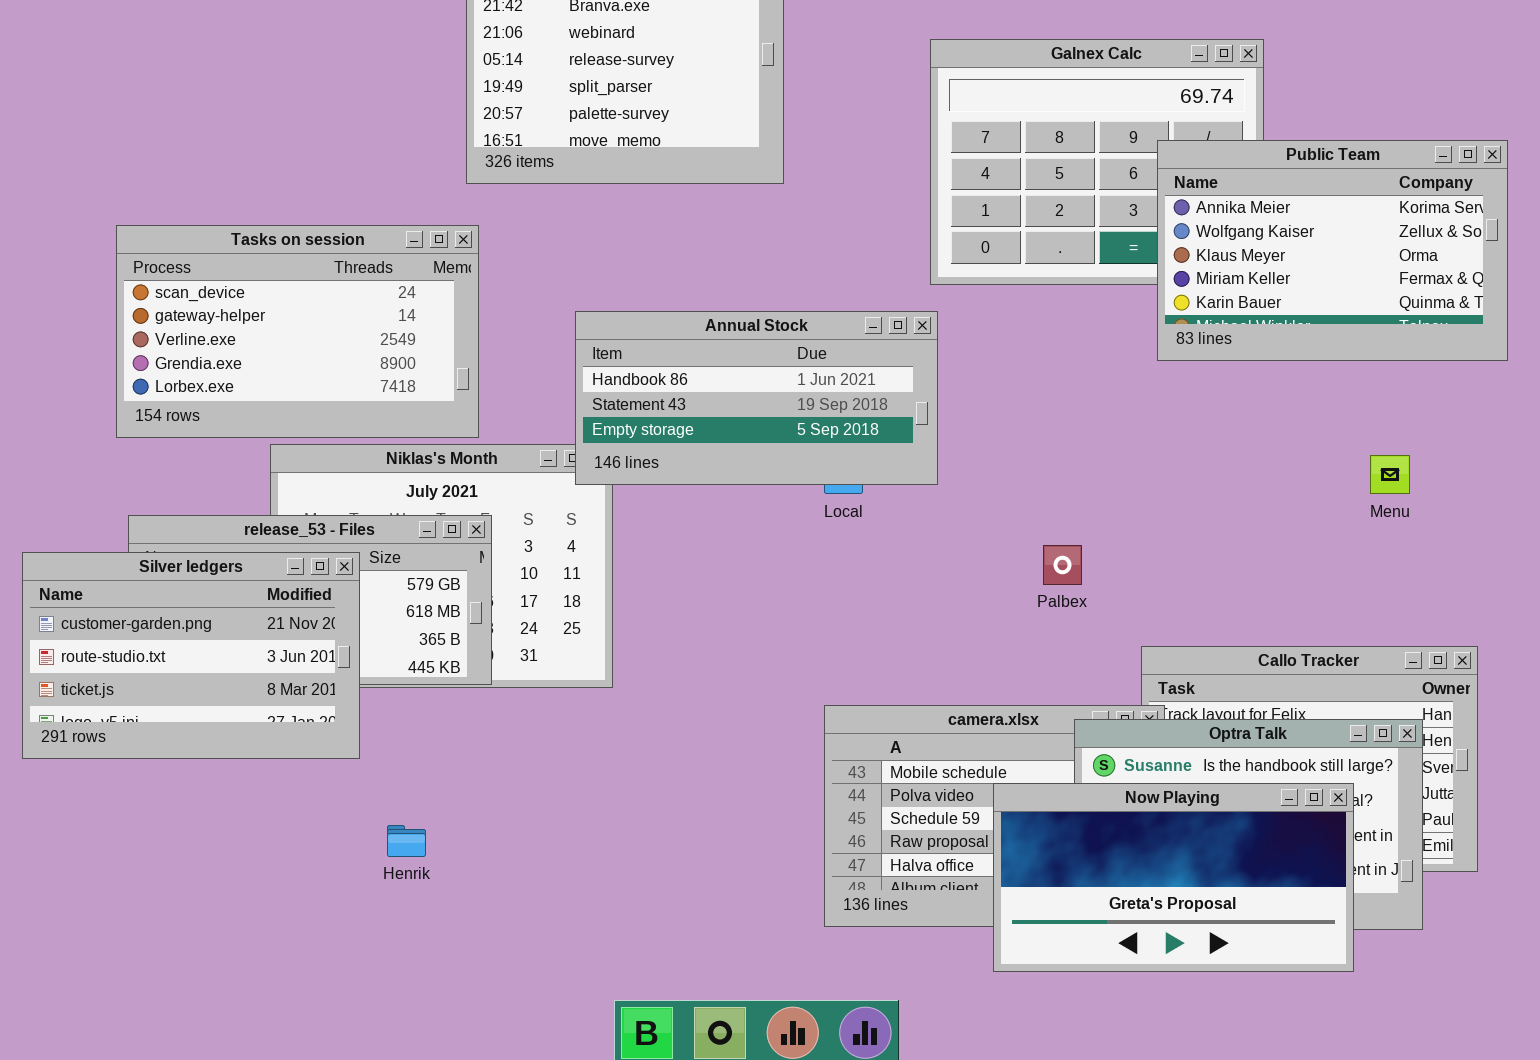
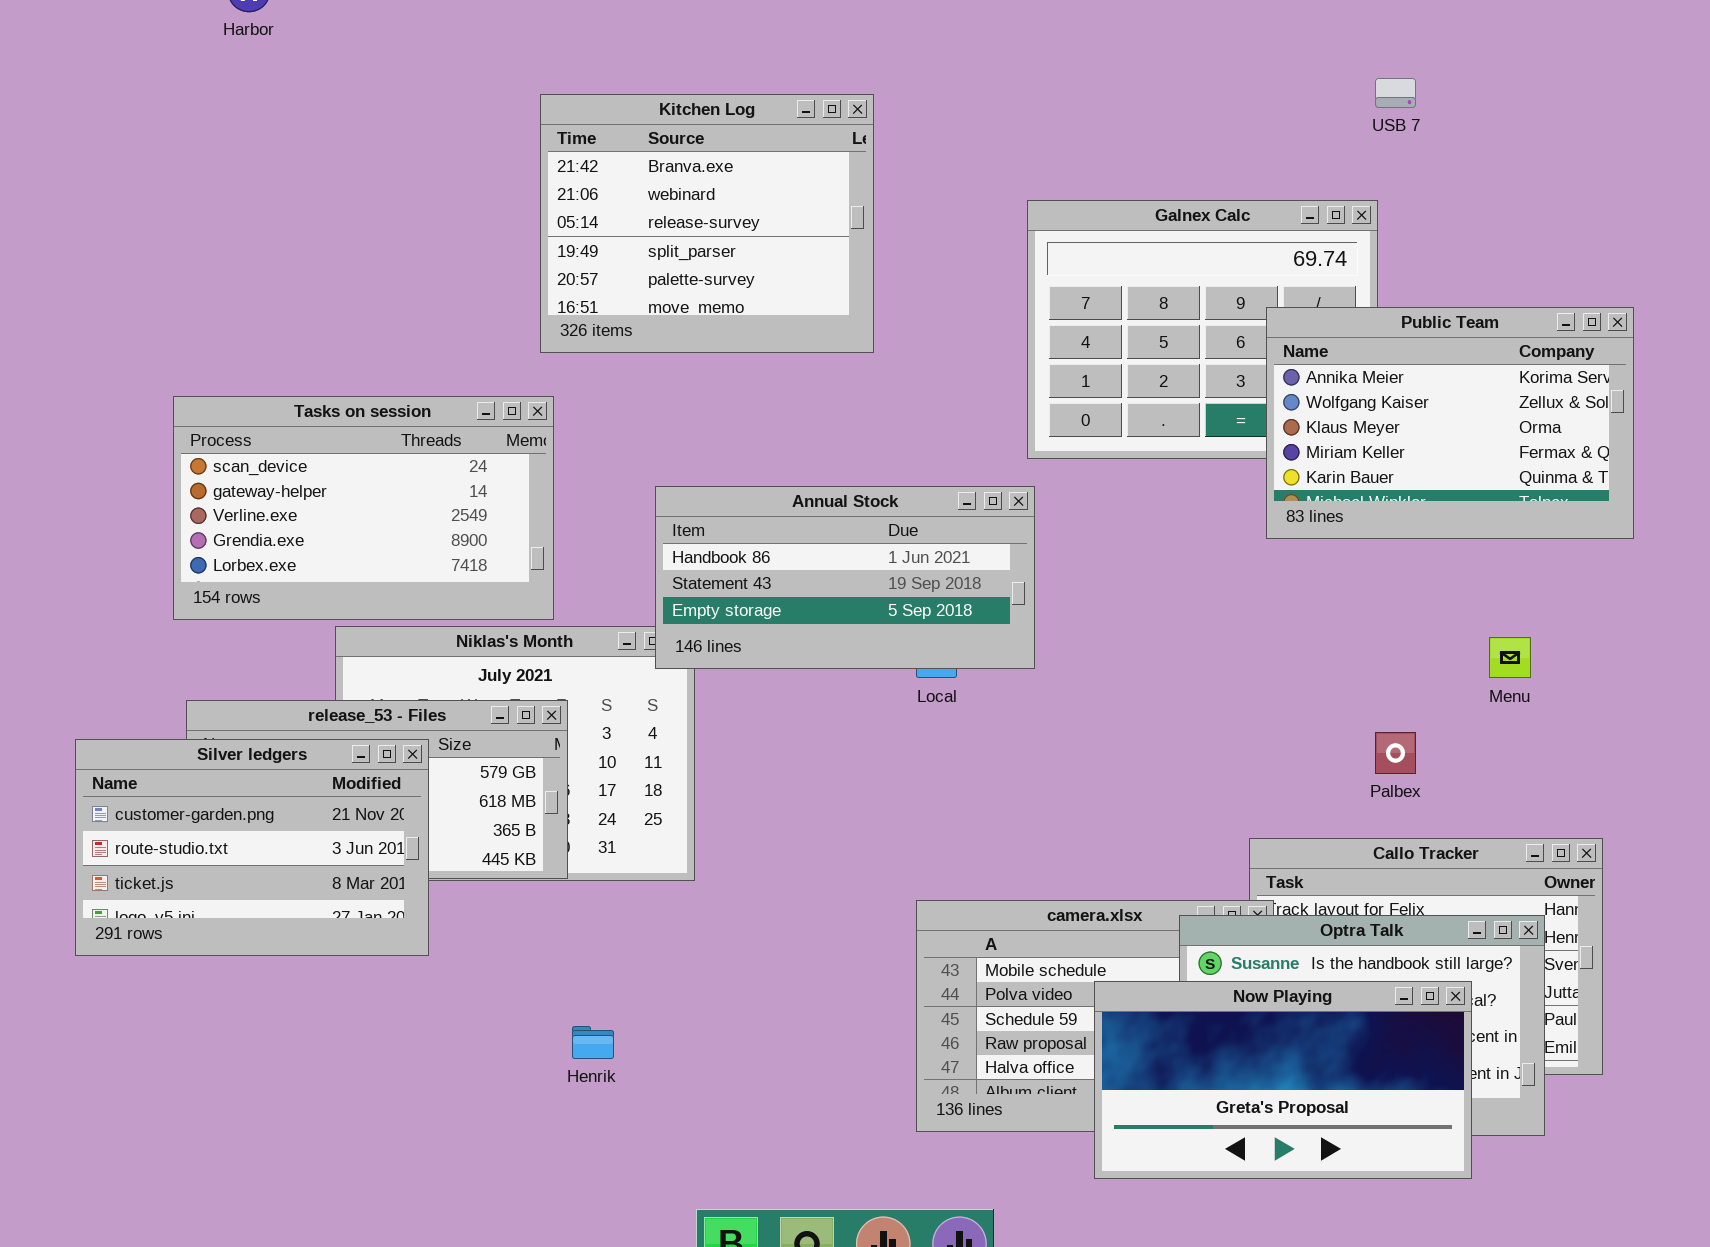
Palbex: [1043,545,1082,585] -> [1375,732,1416,774], moved
Henrik: [387,825,426,857] -> [572,1026,614,1059], moved

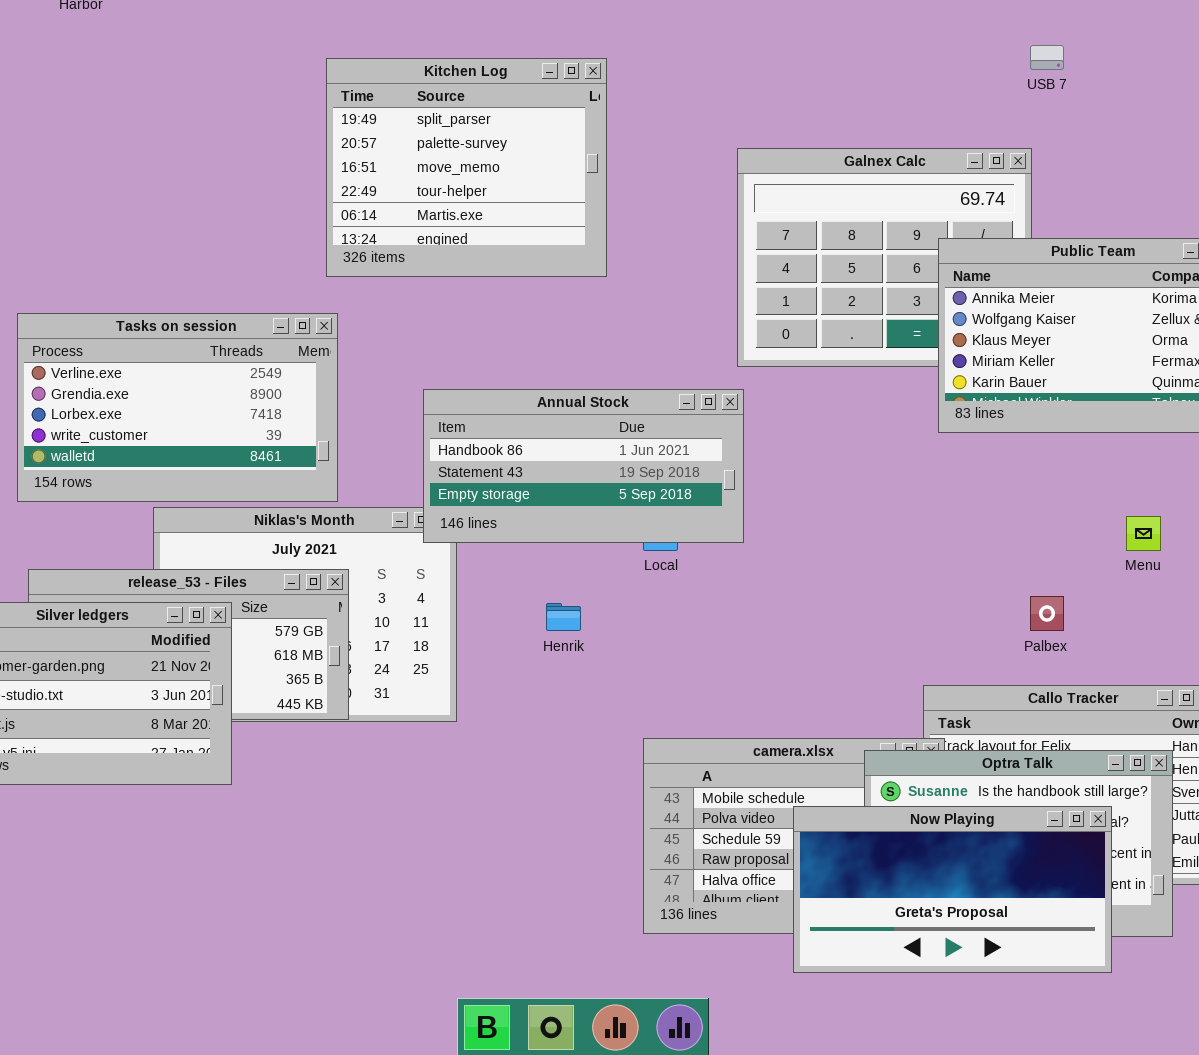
Kitchen Log: [540,94,874,353] -> [326,58,607,277], scrolled down 3 rows
Tasks on session: [173,396,554,620] -> [17,313,338,502], scrolled down 2 rows
Henrik: [572,1026,614,1059] -> [546,603,581,631], moved

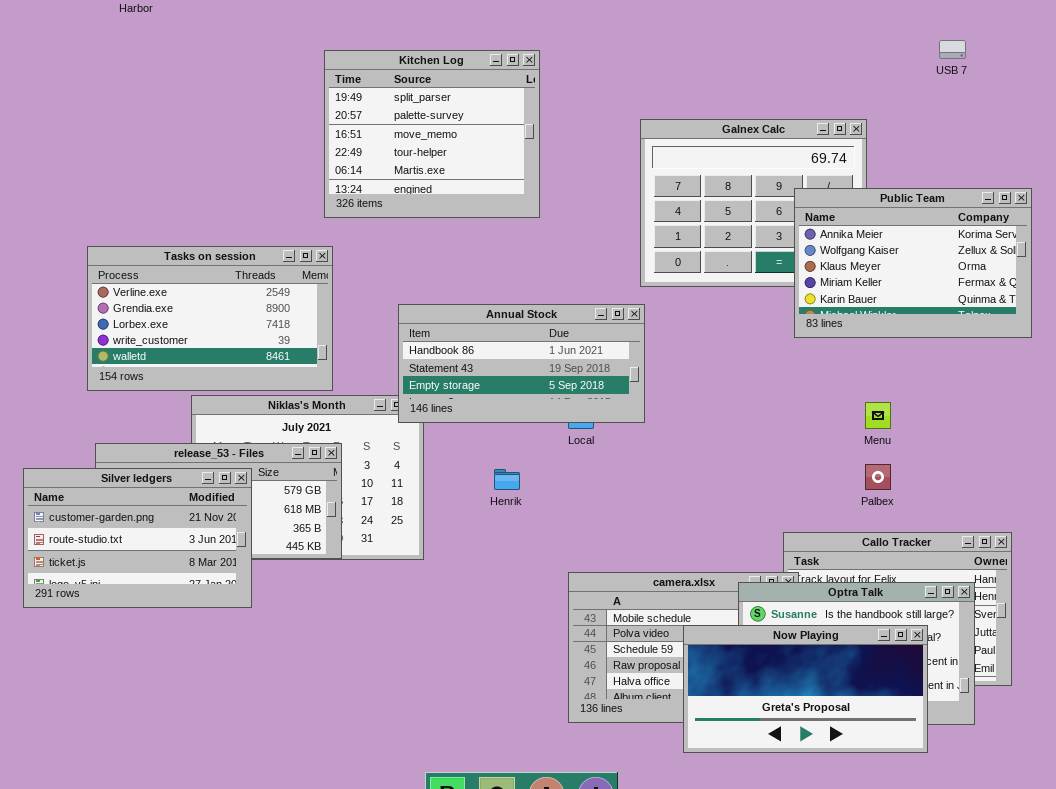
USB 7: [1030,45,1064,70] -> [939,40,966,59], moved
Menu: [1126,516,1161,551] -> [865,402,891,429], moved

